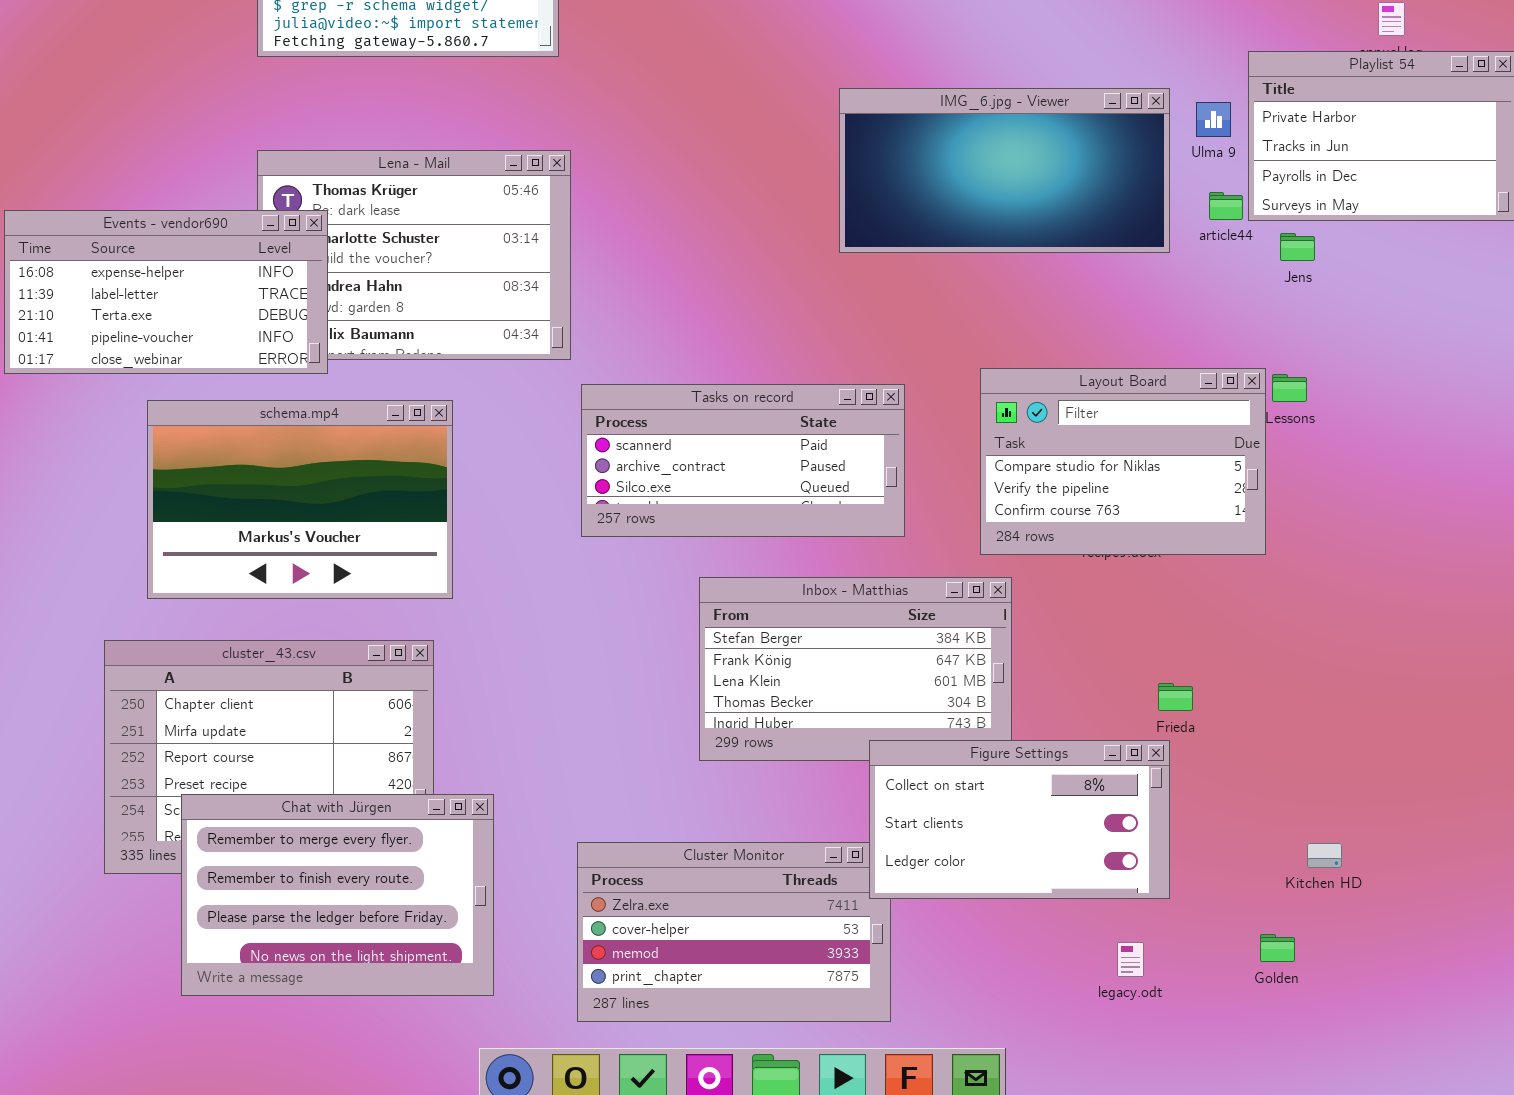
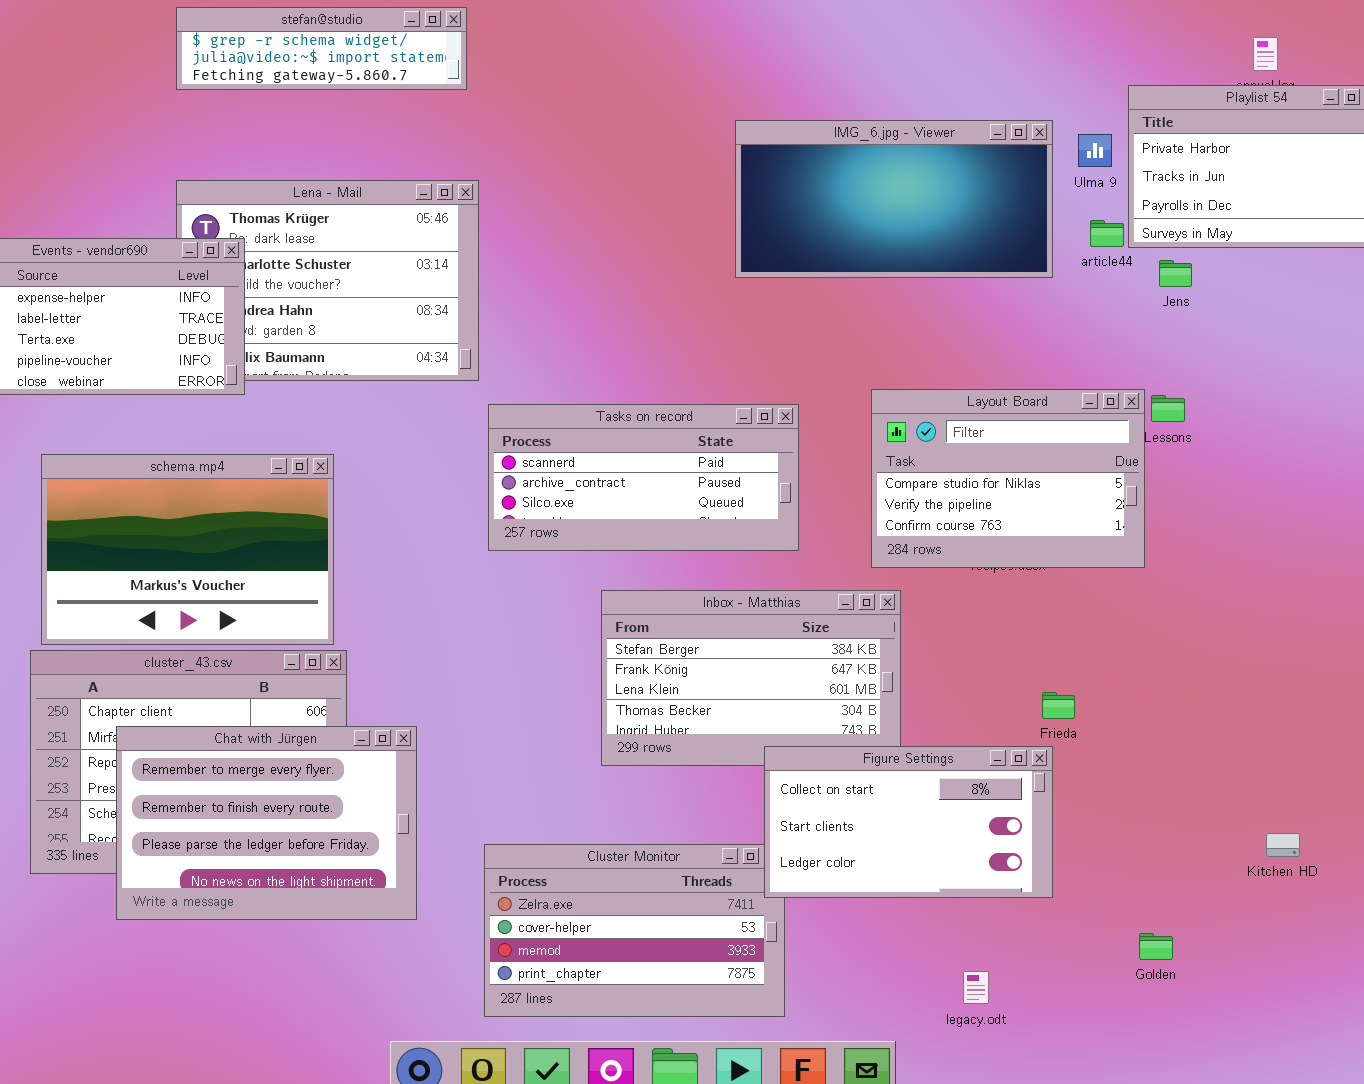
schema.mp4: [147,400,453,599] -> [41,454,334,645], moved
Chat with Jürgen: [181,794,494,996] -> [116,726,417,920], moved
Kitchen HD: [1307,843,1342,868] -> [1266,833,1300,857], moved
legacy.odt: [1117,942,1144,977] -> [963,971,989,1004], moved

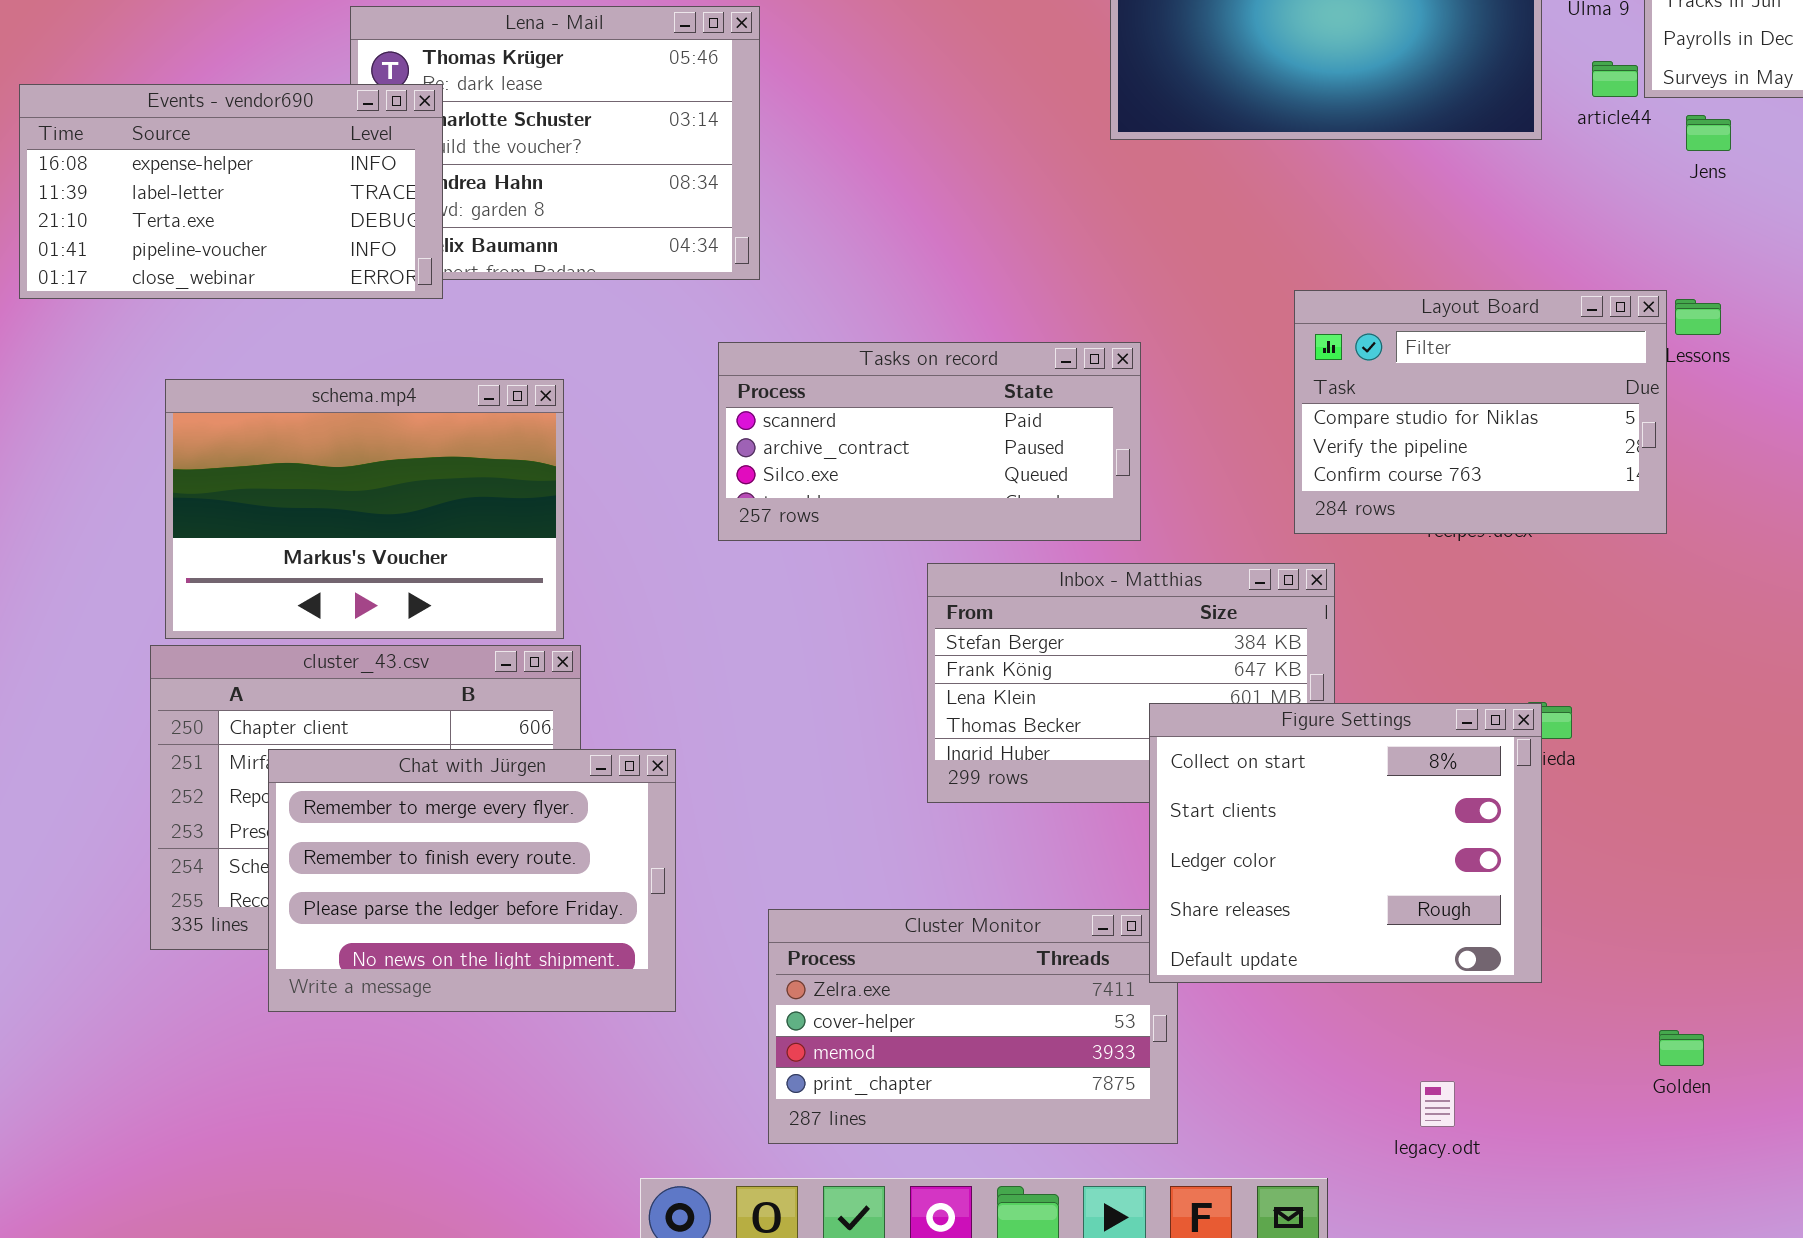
Tasks on record: [488,404,799,551] -> [718,342,1141,541], moved
Figure Settings: [764,746,1053,898] -> [1149,703,1542,983], resized

